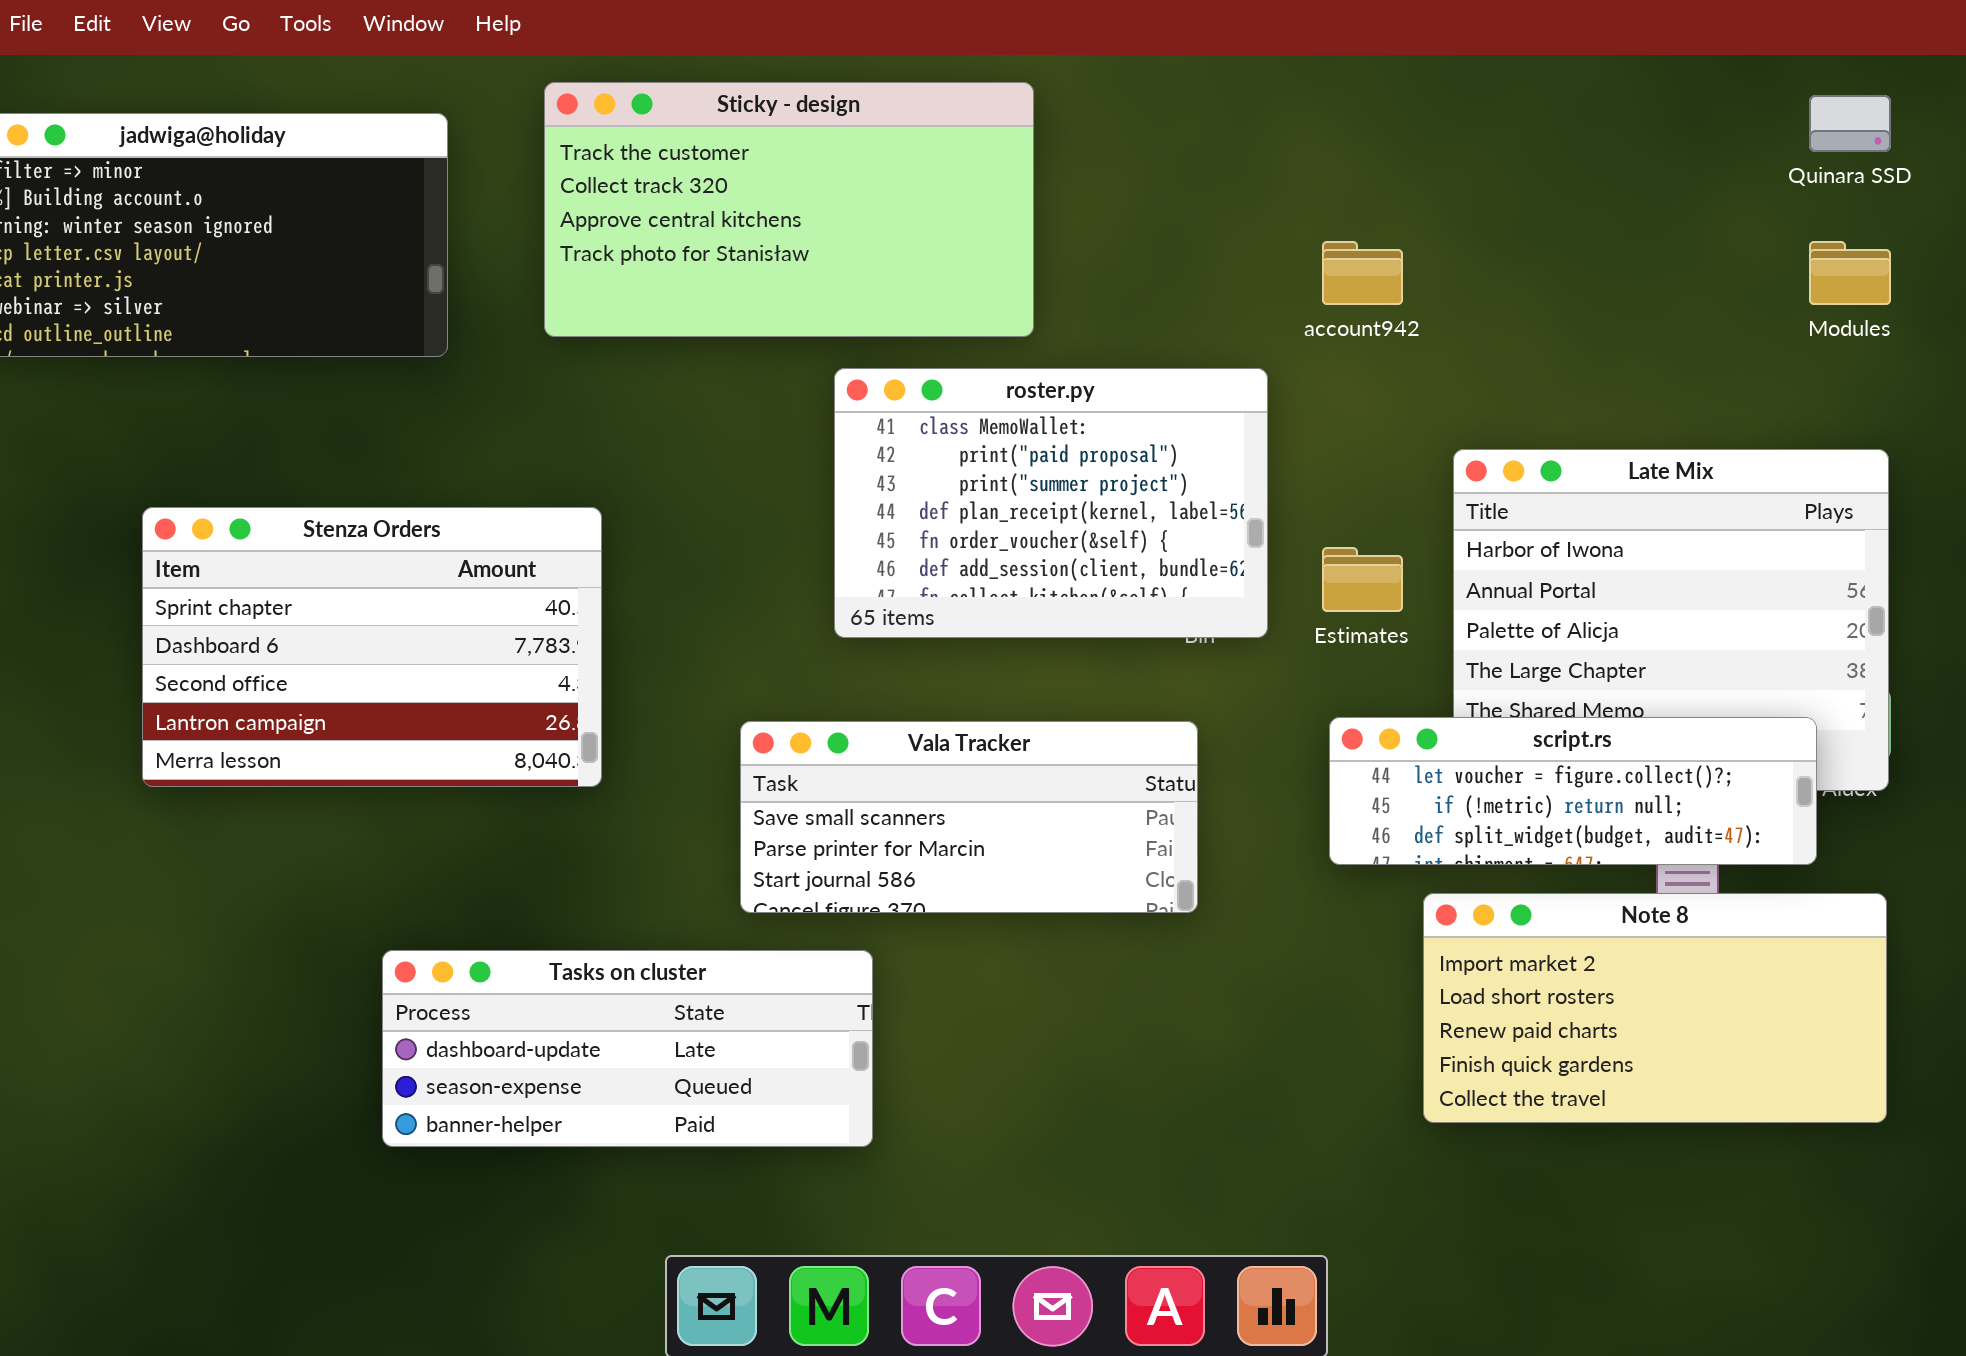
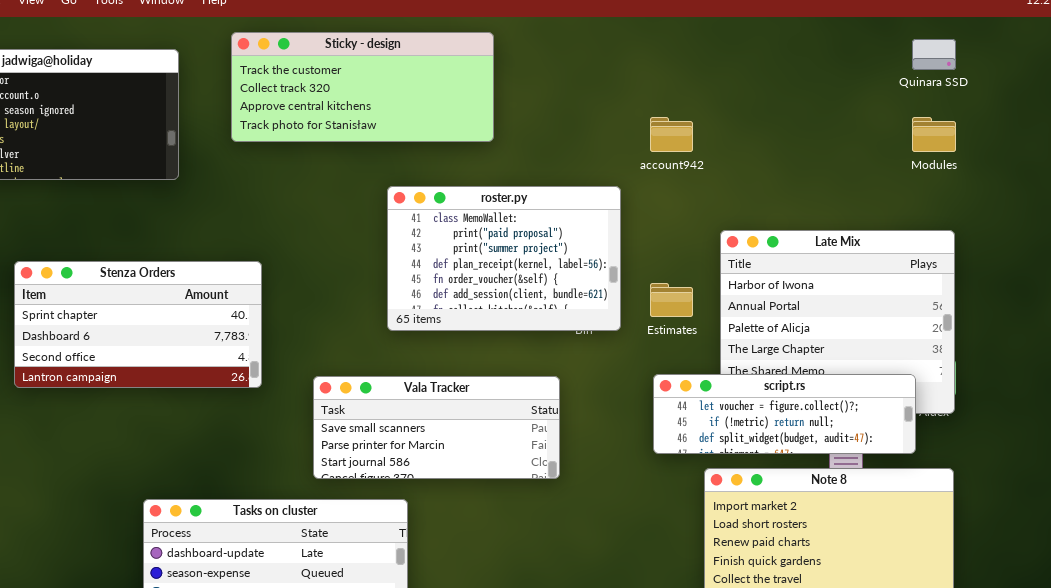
Sticky - design: [544,82,1034,337] -> [231,32,494,142], resized
Stenza Orders: [142,507,602,787] -> [14,261,262,388], resized
Vala Tracker: [740,721,1198,913] -> [313,376,560,479], moved

